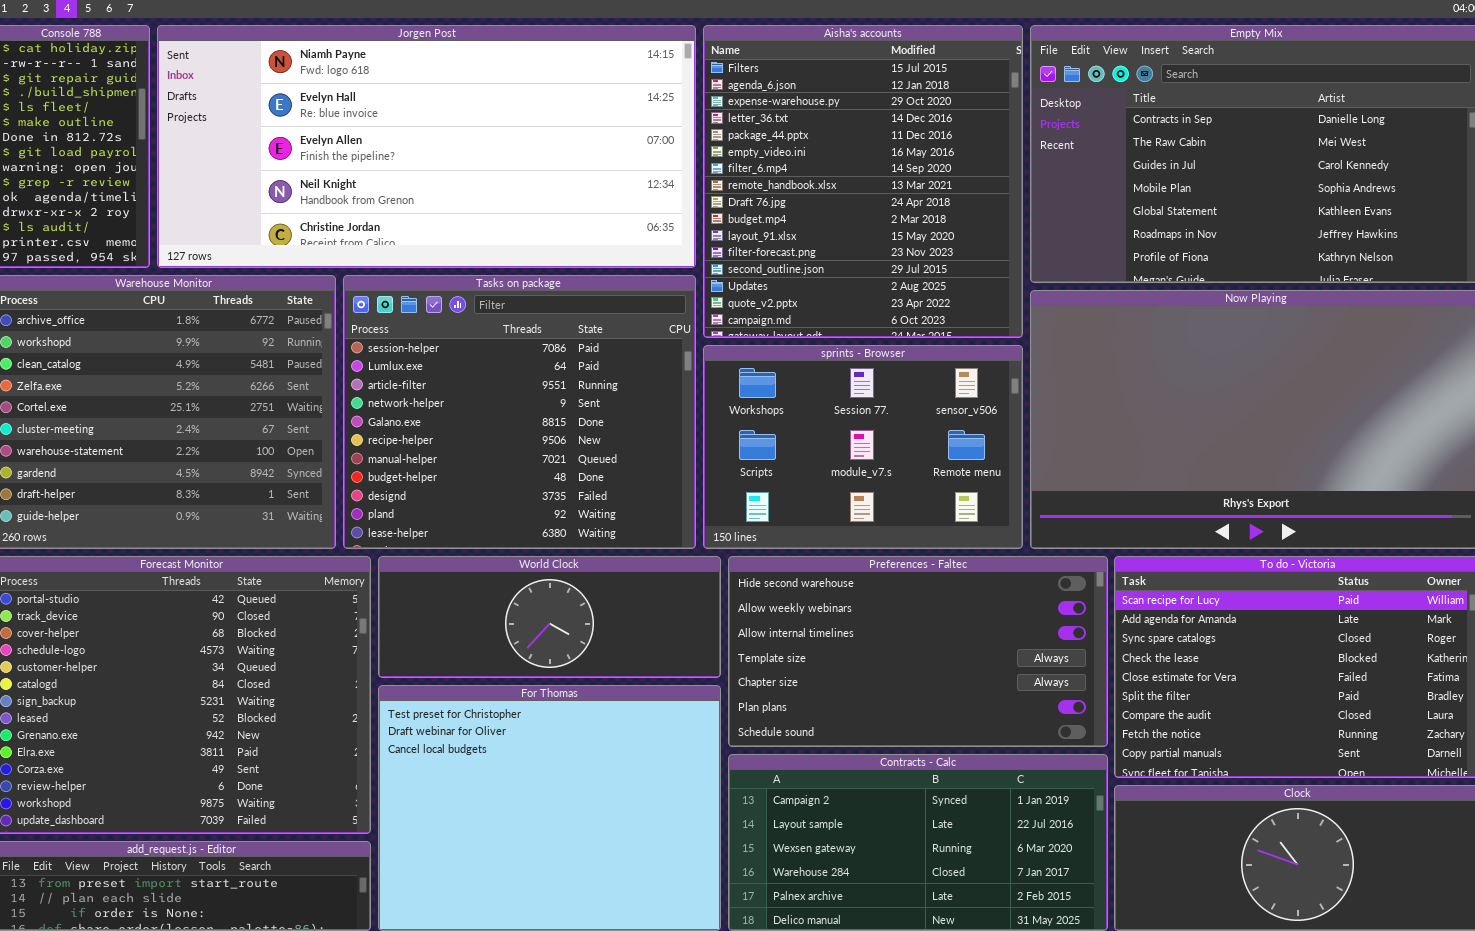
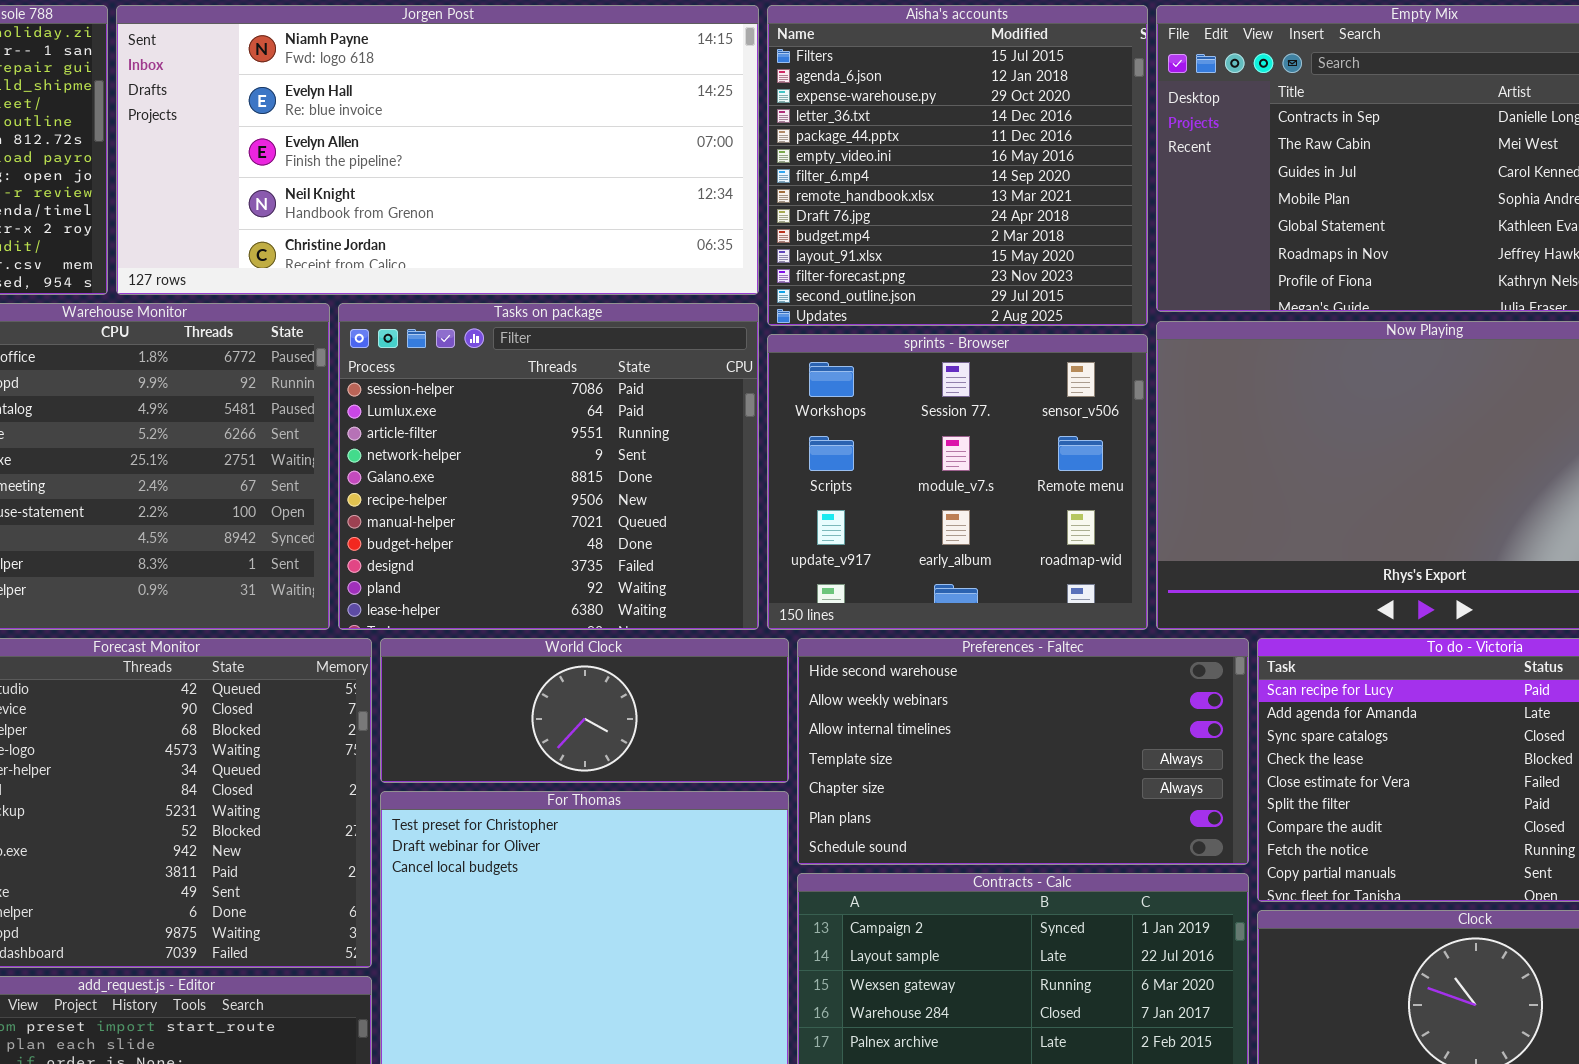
Aisha's accounts: [703,25,1023,338] -> [767,5,1148,326], resized
sprints - Browser: [703,345,1023,549] -> [767,334,1148,630], resized

